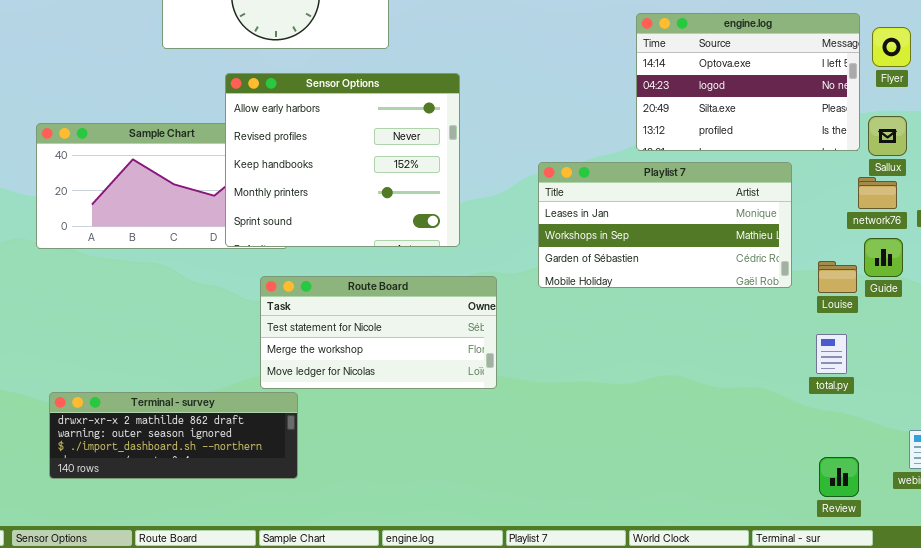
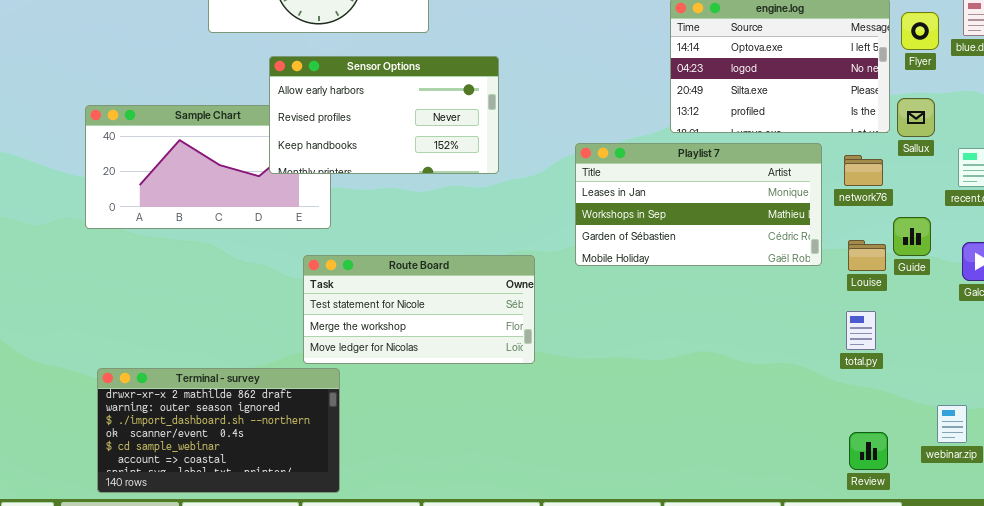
Sensor Options: [225,73,460,247] -> [269,56,499,174], resized
network76: [858,177,897,209] -> [844,155,883,186], moved
Terminal - survey: [49,392,298,479] -> [97,368,340,493], resized

